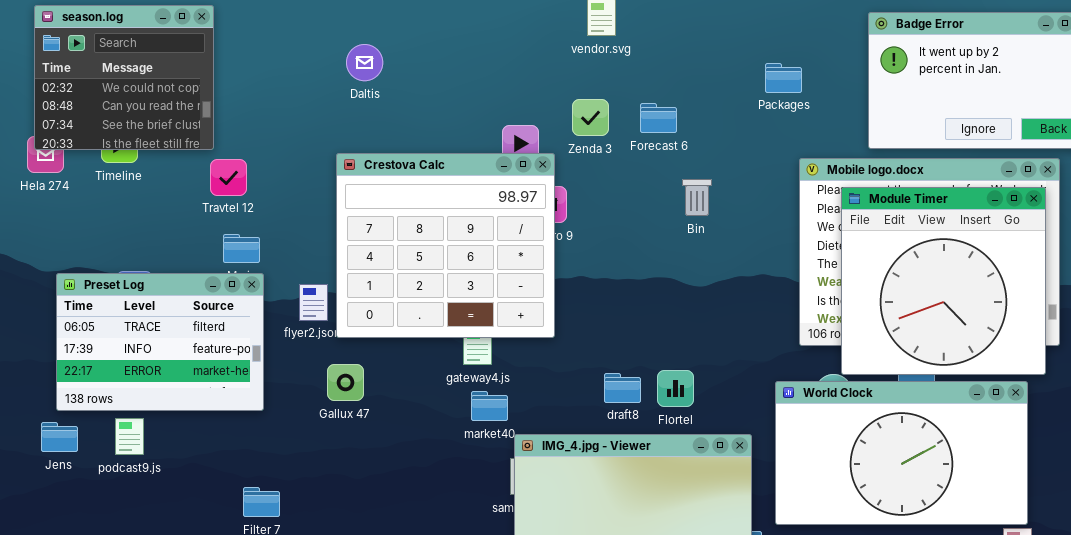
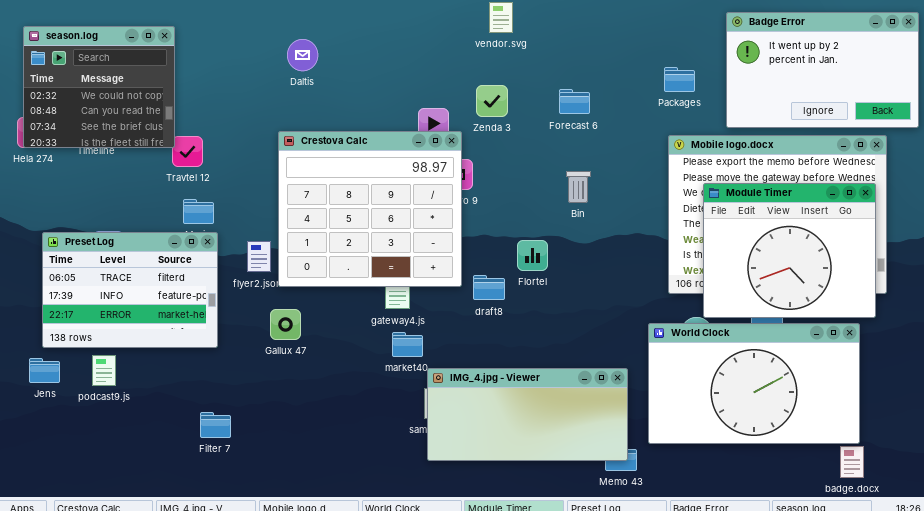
season.log: [34,5,214,150] -> [23,26,175,148], moved
Packages: [765,63,802,93] -> [664,67,695,92], moved
Forecast 6: [640,103,677,133] -> [559,89,590,114], moved
Bin: [682,179,712,216] -> [566,171,591,203], moved
Module Timer: [841,187,1046,375] -> [703,183,876,318], resized
Flortel: [657,370,694,407] -> [517,240,548,271], moved
draft8: [604,373,641,403] -> [473,275,505,300], moved

